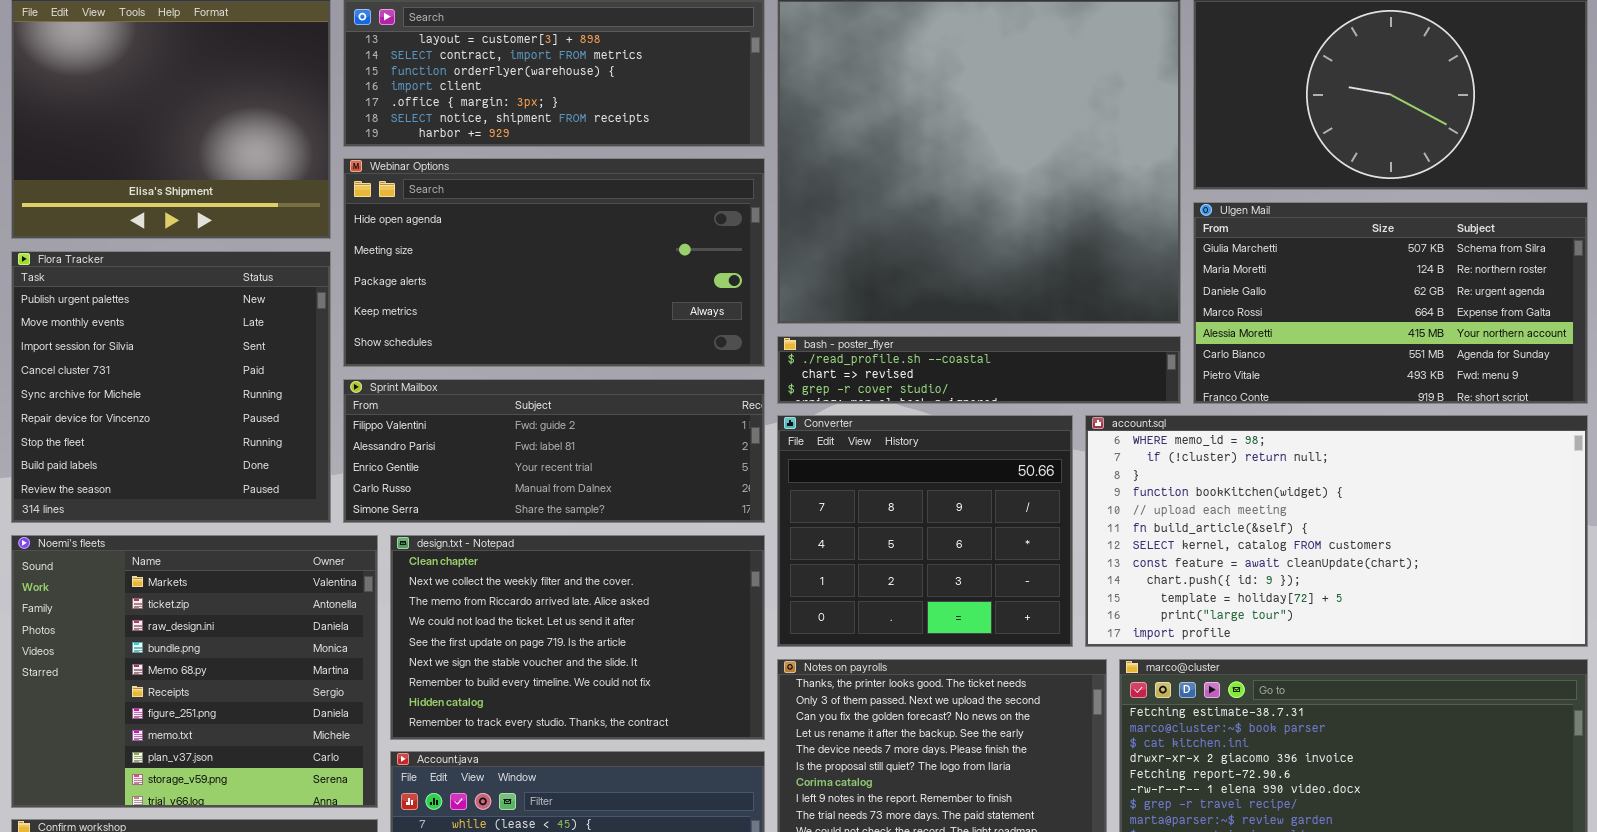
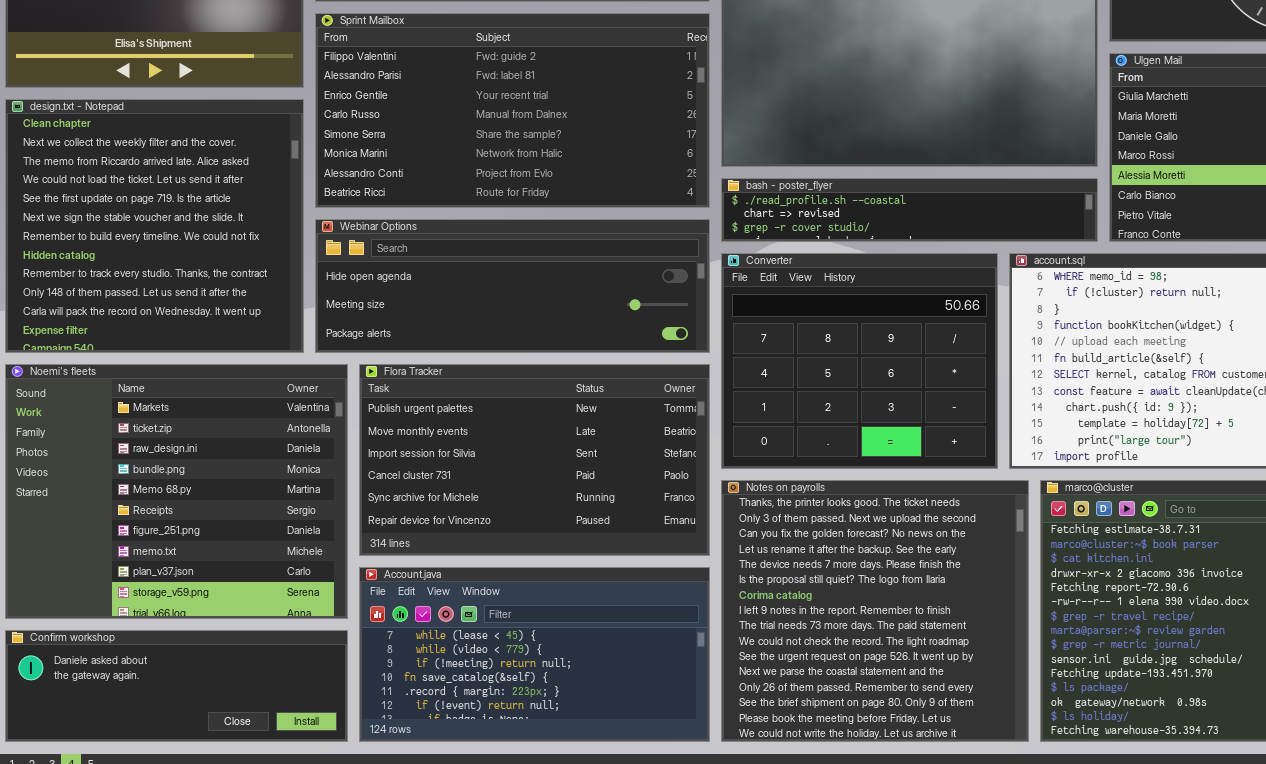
Webinar Options: [343,158,765,367] -> [315,219,710,353], moved, resized
Flora Tracker: [11,251,331,523] -> [359,364,710,556], moved, resized
Sprint Mailbox: [343,379,765,523] -> [315,13,710,208], moved, resized
design.txt - Notepad: [390,535,765,740] -> [5,99,304,353], moved, resized

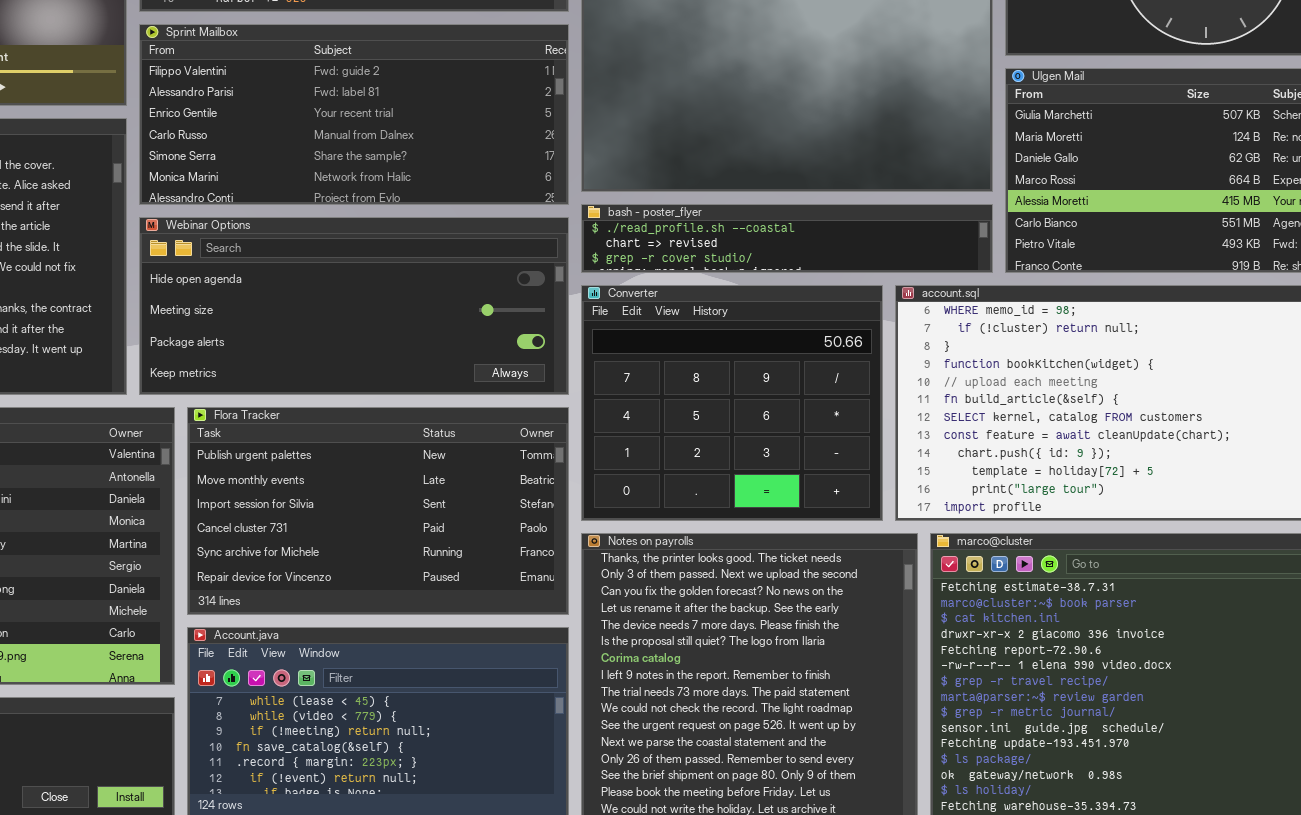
Sprint Mailbox: [315,13,710,208] -> [139,24,569,205], resized
Webinar Options: [315,219,710,353] -> [139,217,569,395], resized

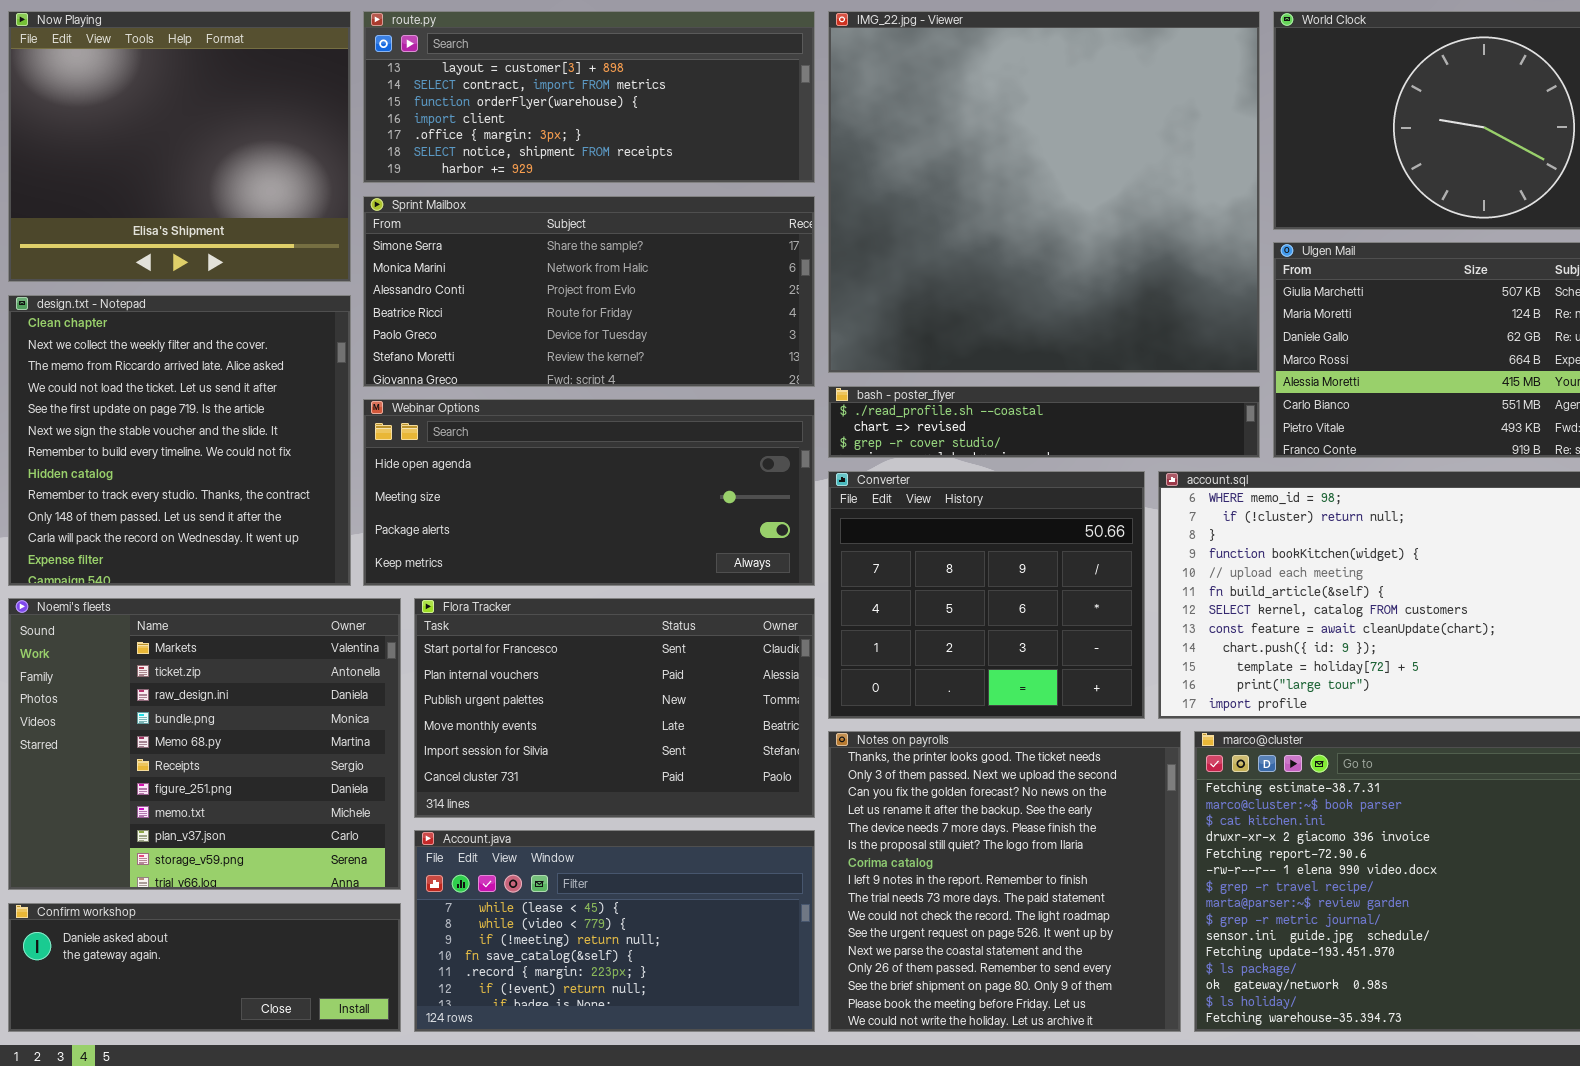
Sprint Mailbox: [139,24,569,205] -> [363,196,815,387], scrolled down 4 rows
Flora Tracker: [187,407,569,615] -> [414,598,815,818], scrolled up 2 rows

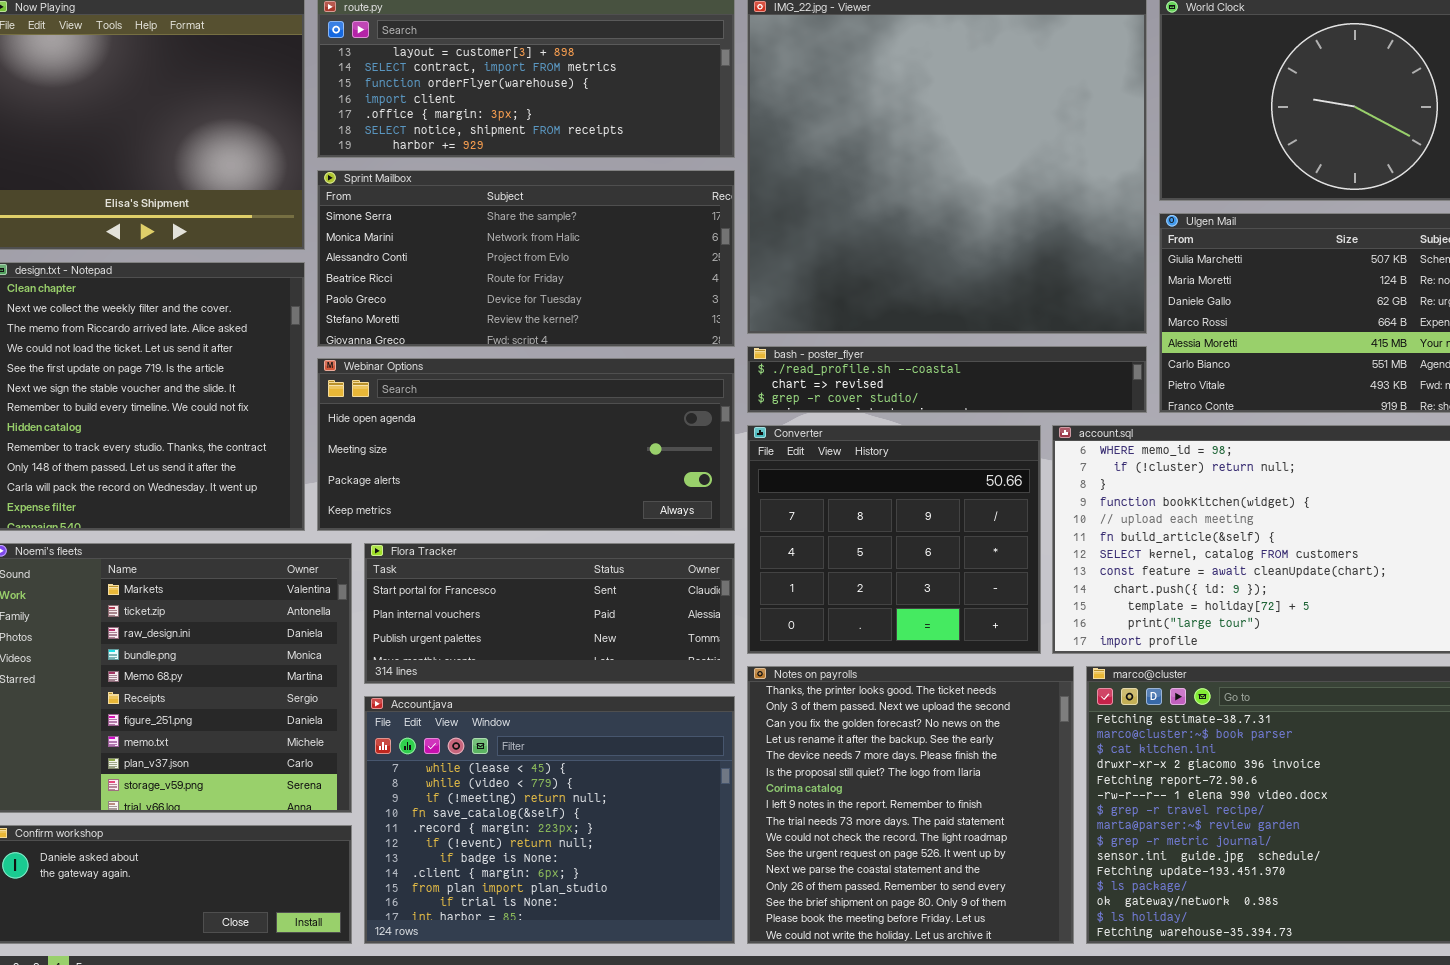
Flora Tracker: [414,598,815,818] -> [364,543,735,684], resized
Account.java: [414,830,815,1032] -> [364,696,735,944], resized

